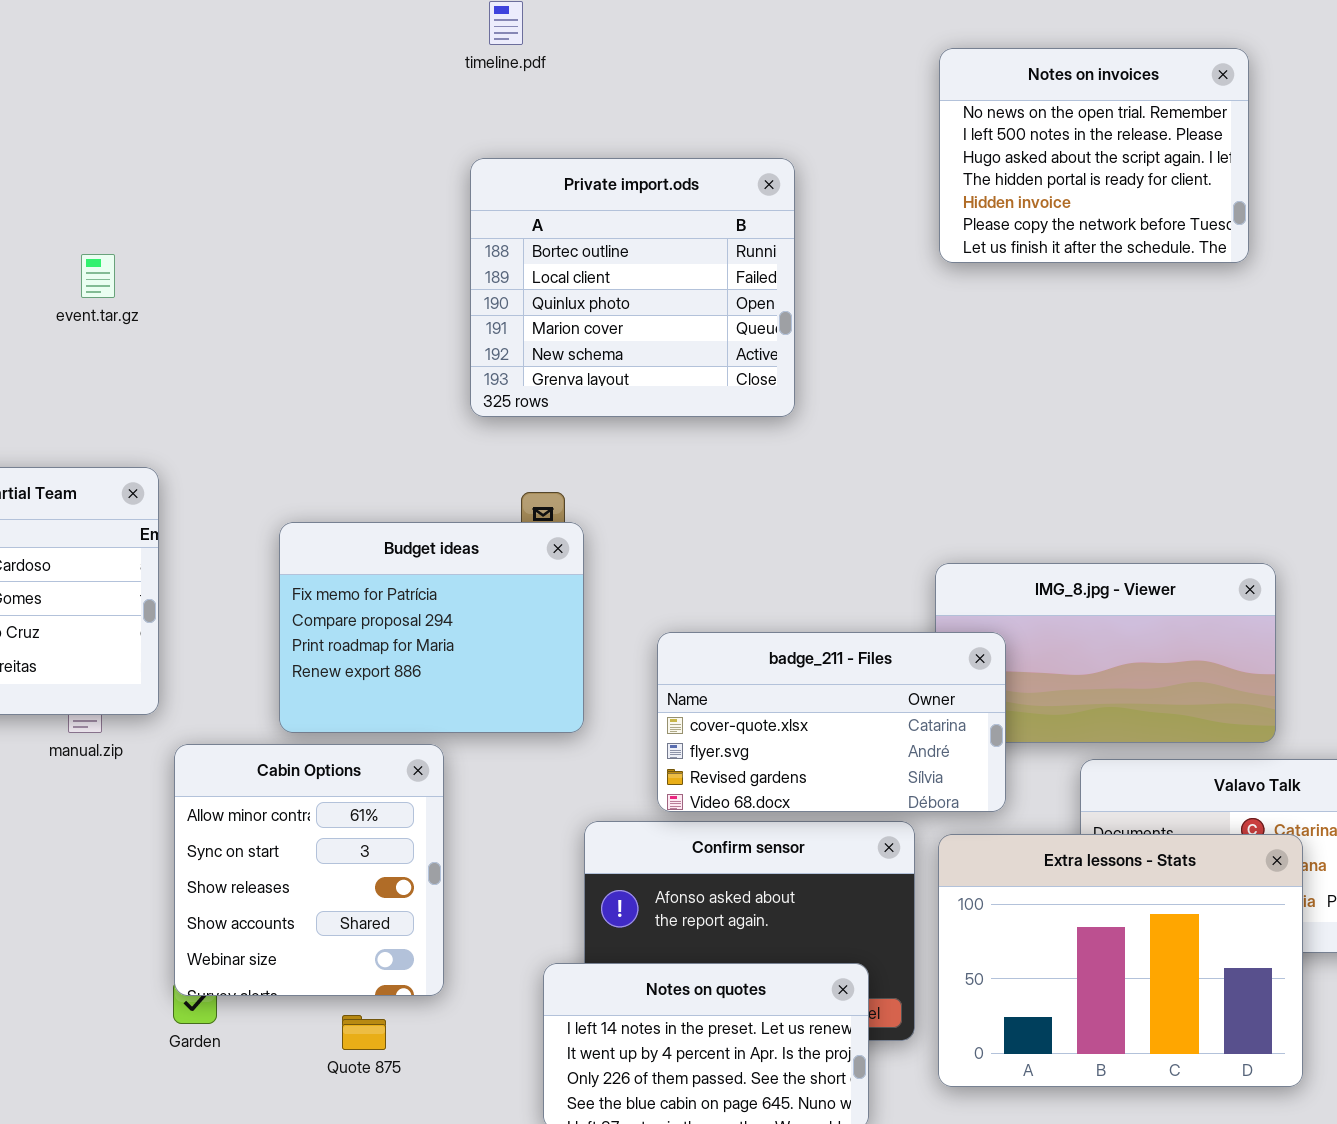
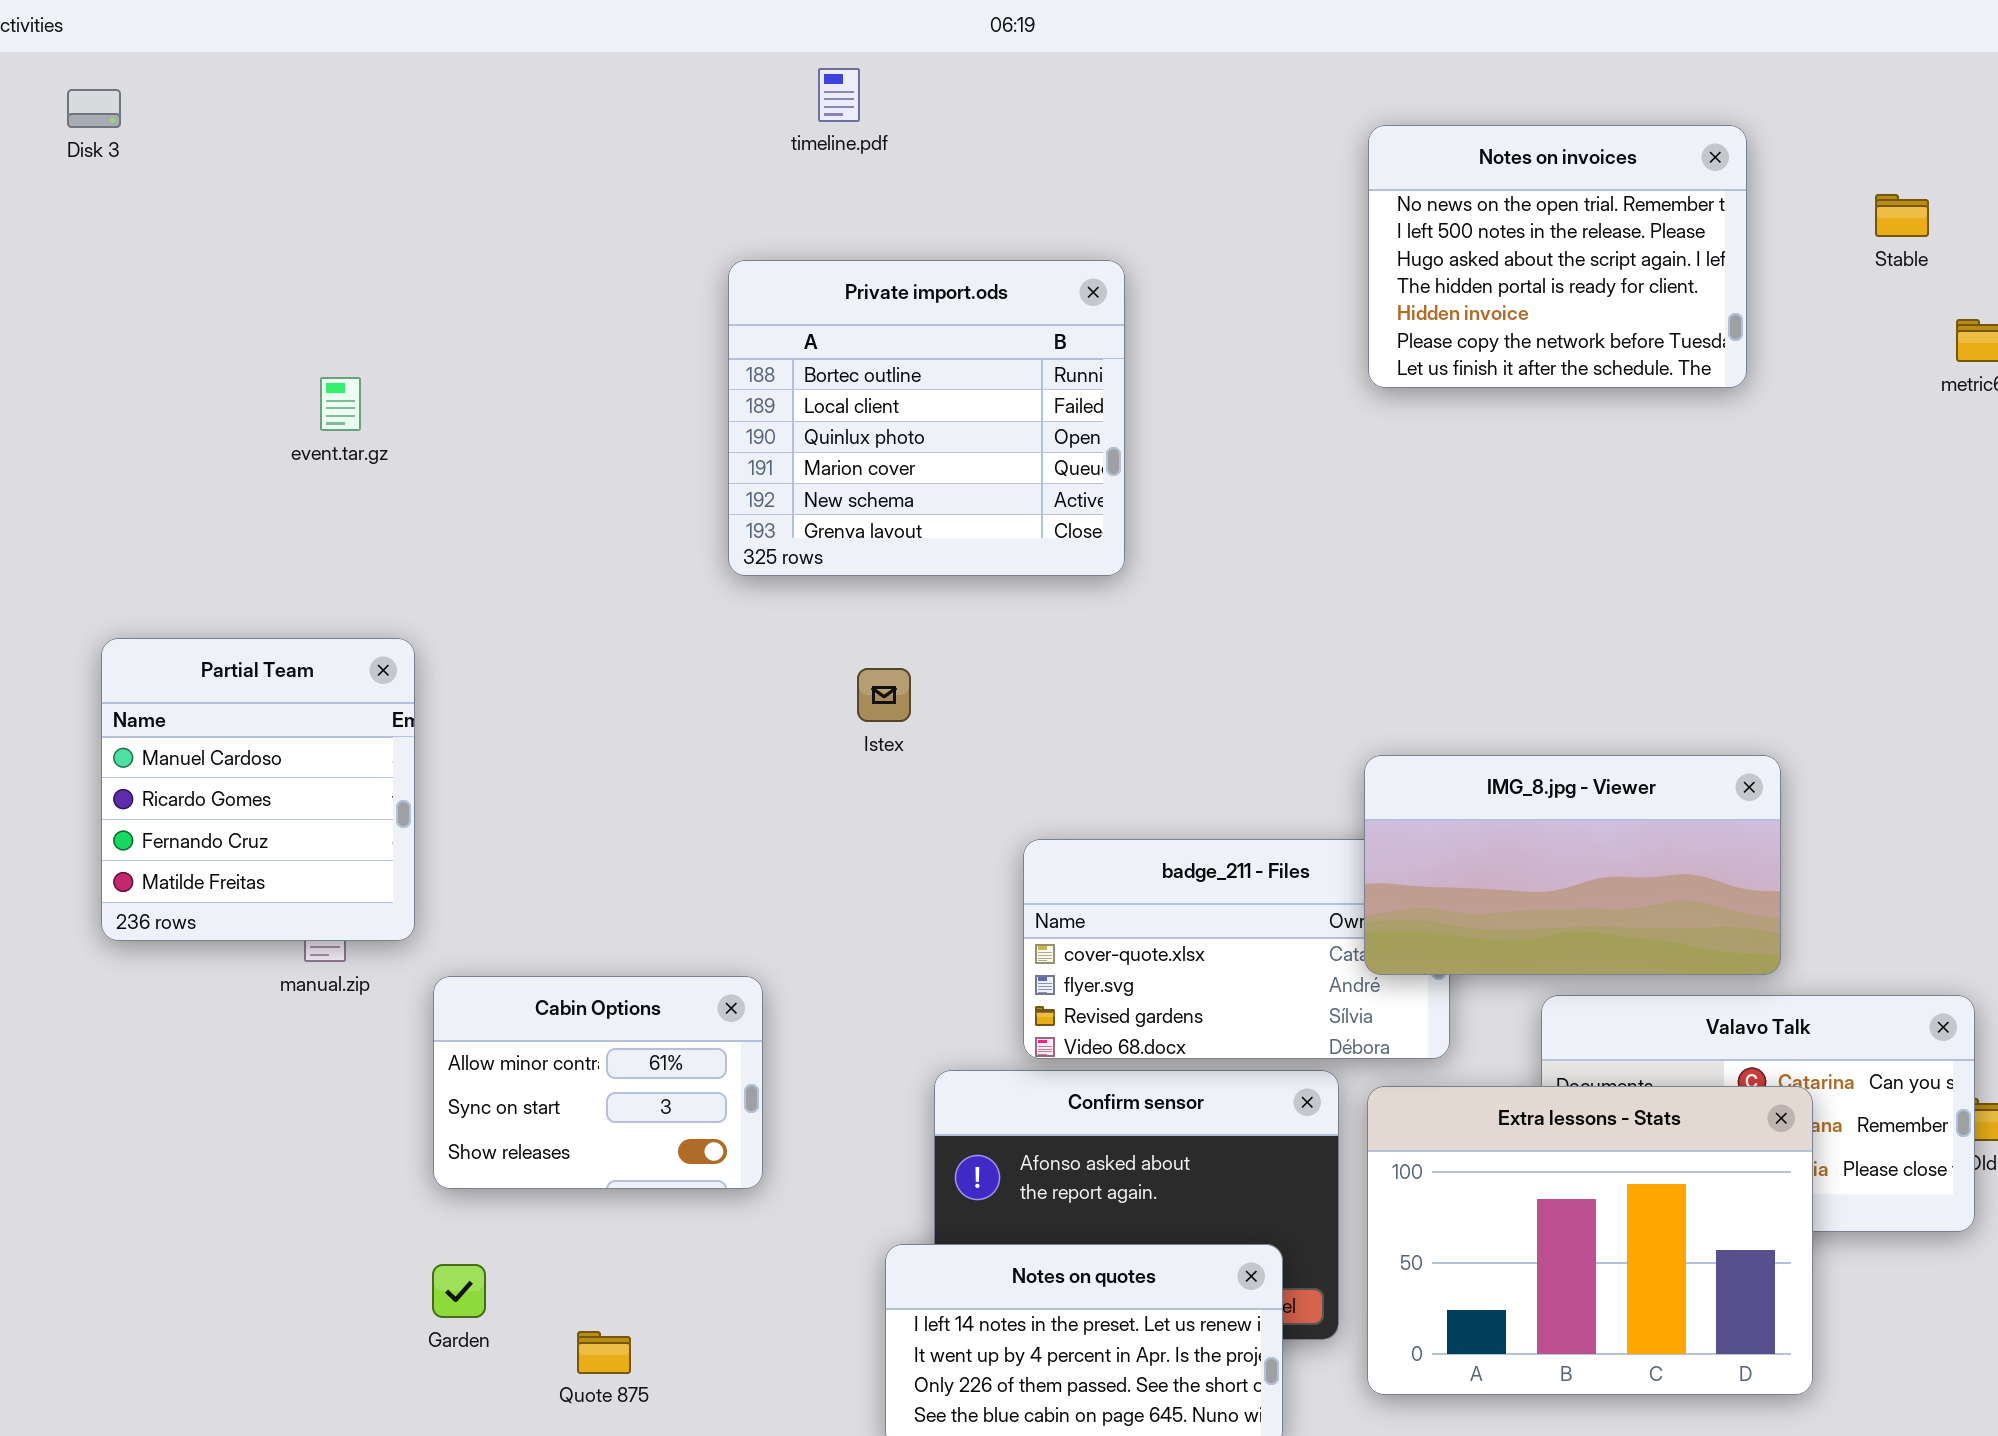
Private import.ods: [470,158,795,417] -> [728,260,1125,576], moved
Budget ideas: [279,522,584,733] -> none, closed
IMG_8.jpg - Viewer: [935,563,1276,743] -> [1364,755,1781,975], raised
Cabin Options: [174,744,444,996] -> [433,976,763,1189], resized
Quote 875: [342,1015,386,1050] -> [577,1331,631,1374], moved

